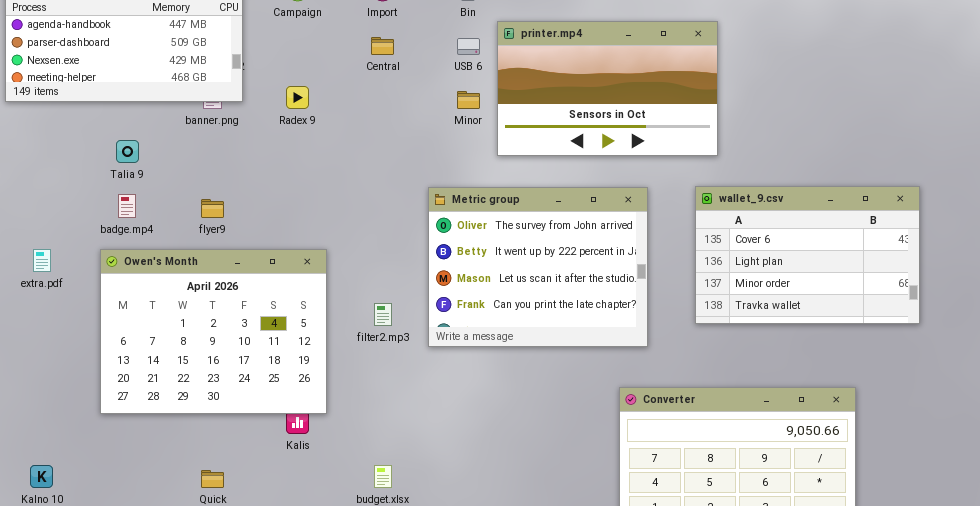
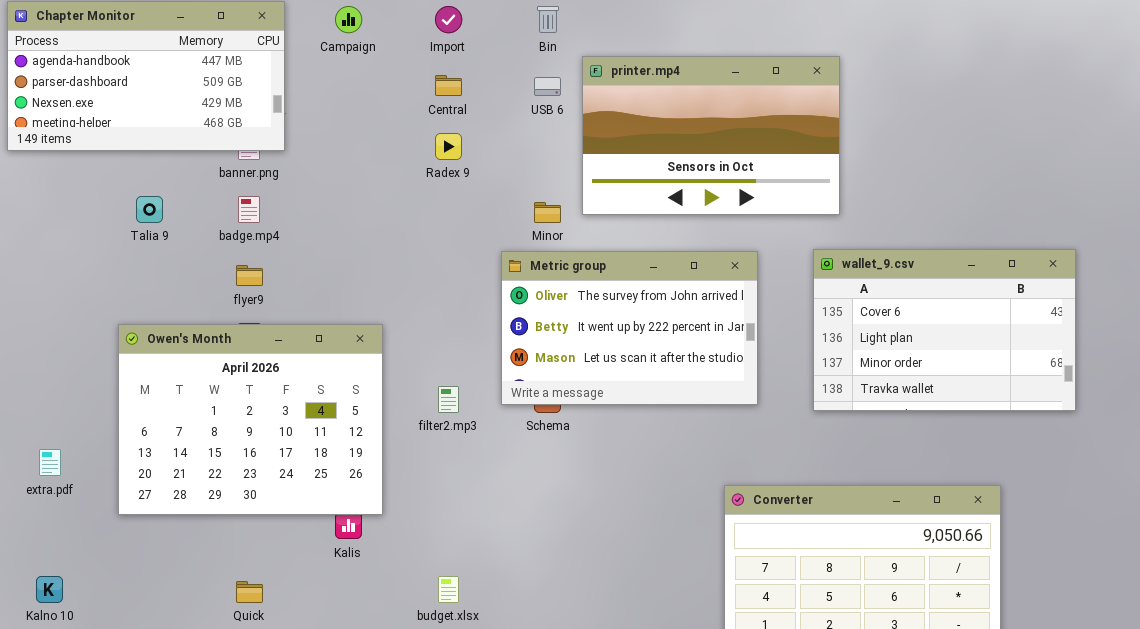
Radex 9: [286,86,309,109] -> [435,133,462,160], moved
Minor: [457,91,480,109] -> [534,202,561,223], moved
Metric group: [428,187,648,347] -> [501,251,758,405], resized
badge.mp4: [118,194,136,218] -> [238,196,260,223], moved
extra.pdf: [33,249,51,272] -> [39,449,61,476], moved

